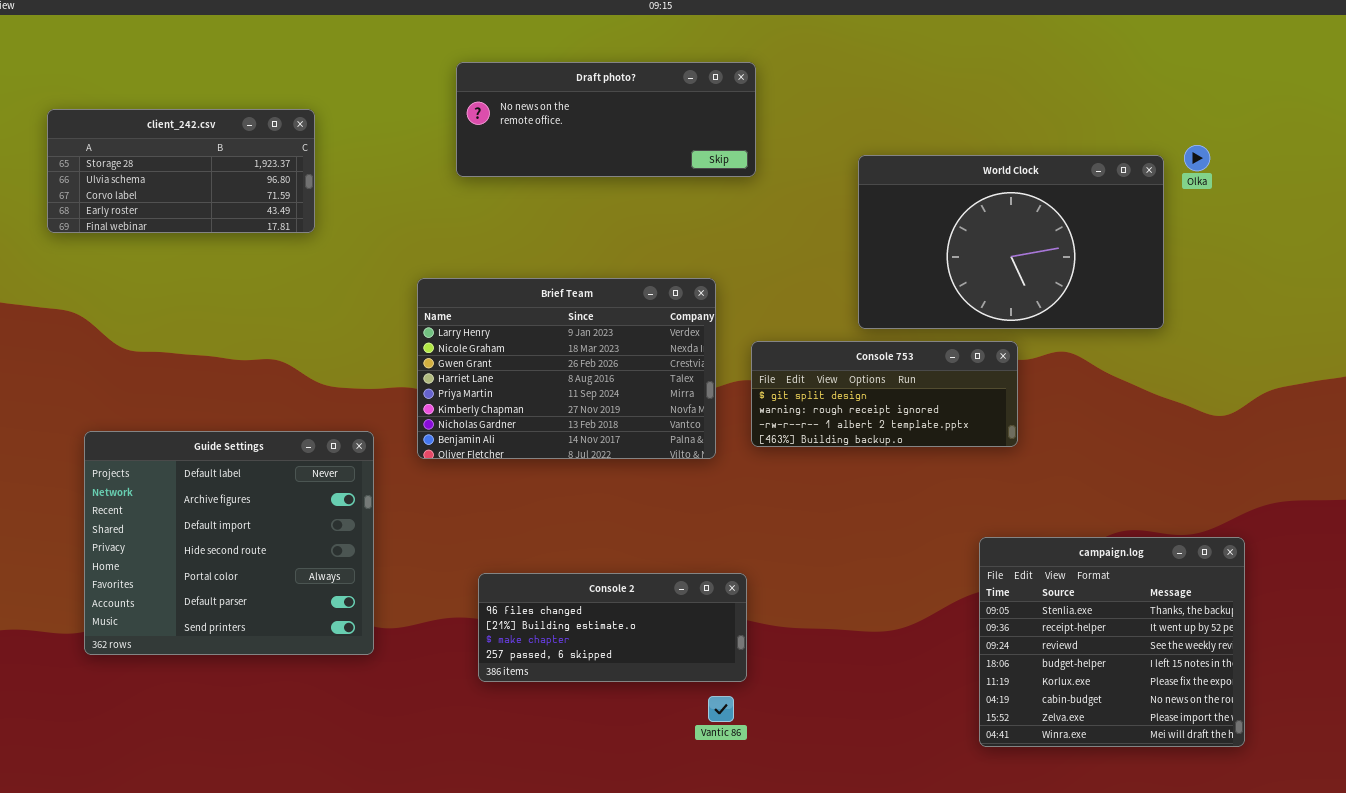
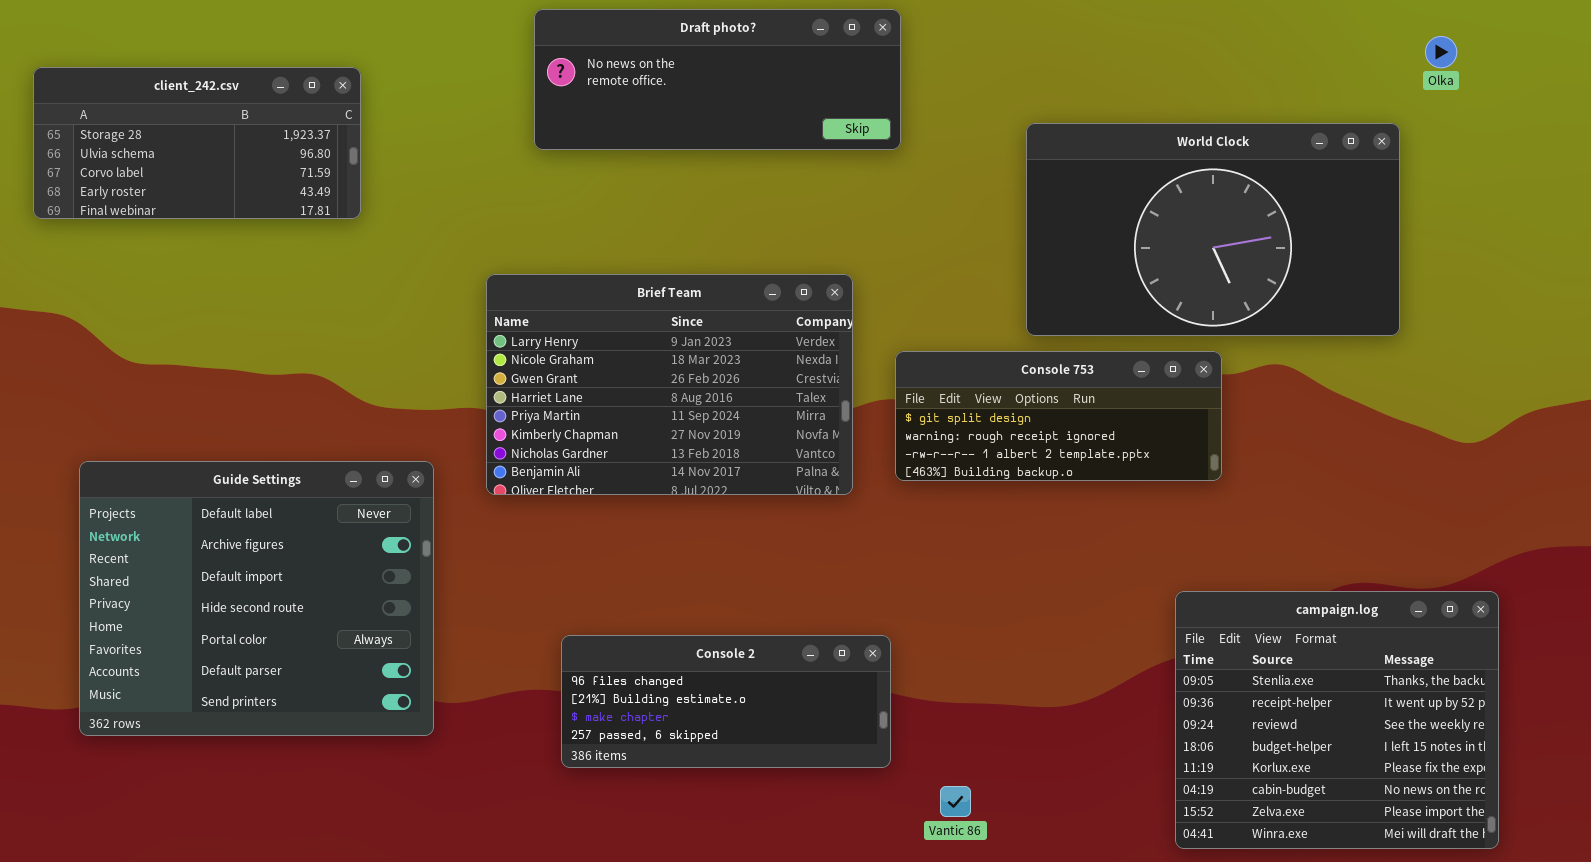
Olka: [1184,145,1210,171] -> [1425,36,1457,68], moved
Vantic 86: [708,696,734,722] -> [940,786,971,817], moved

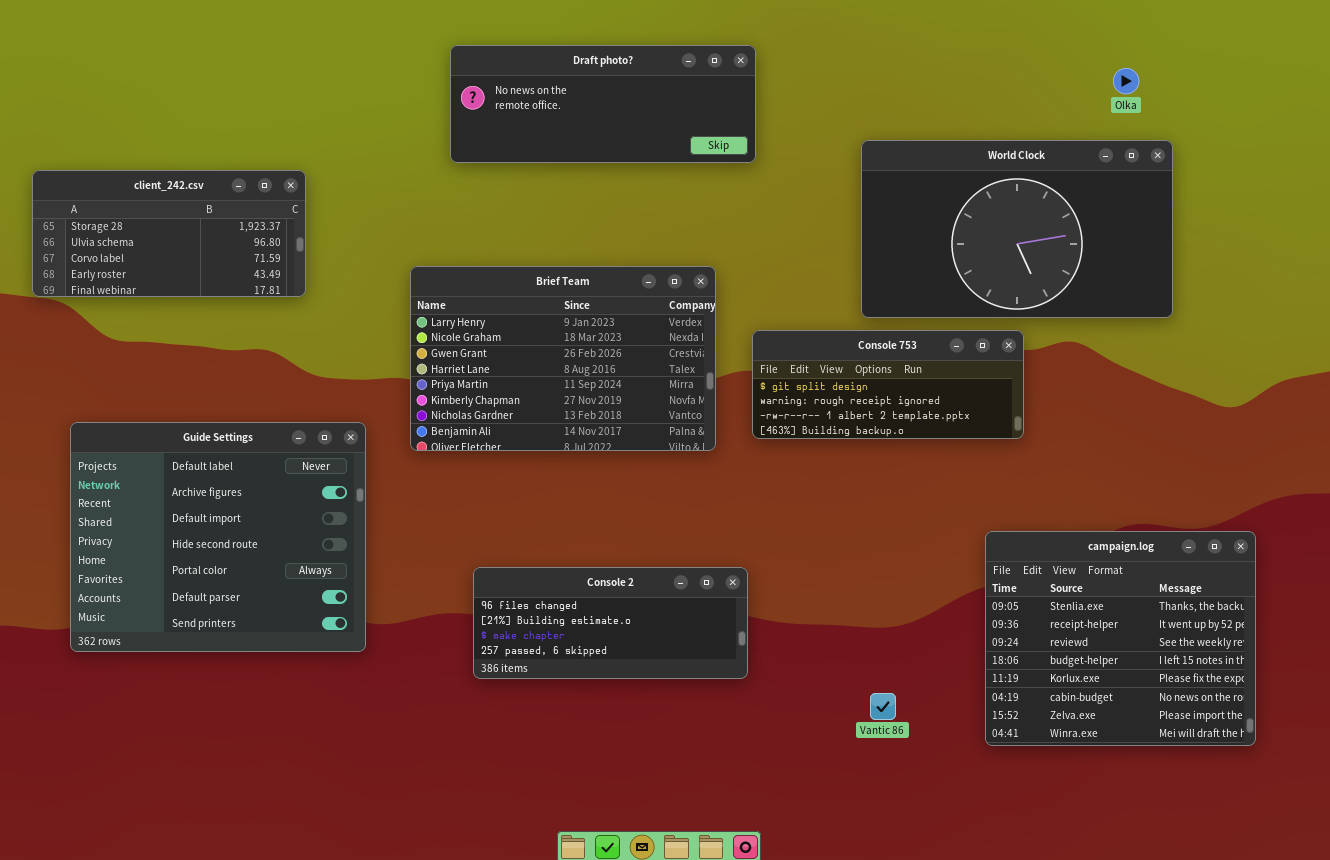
Olka: [1425,36,1457,68] -> [1113,68,1139,94], moved
client_242.csv: [33,67,361,219] -> [32,170,306,297], moved
Vantic 86: [940,786,971,817] -> [870,693,896,720], moved

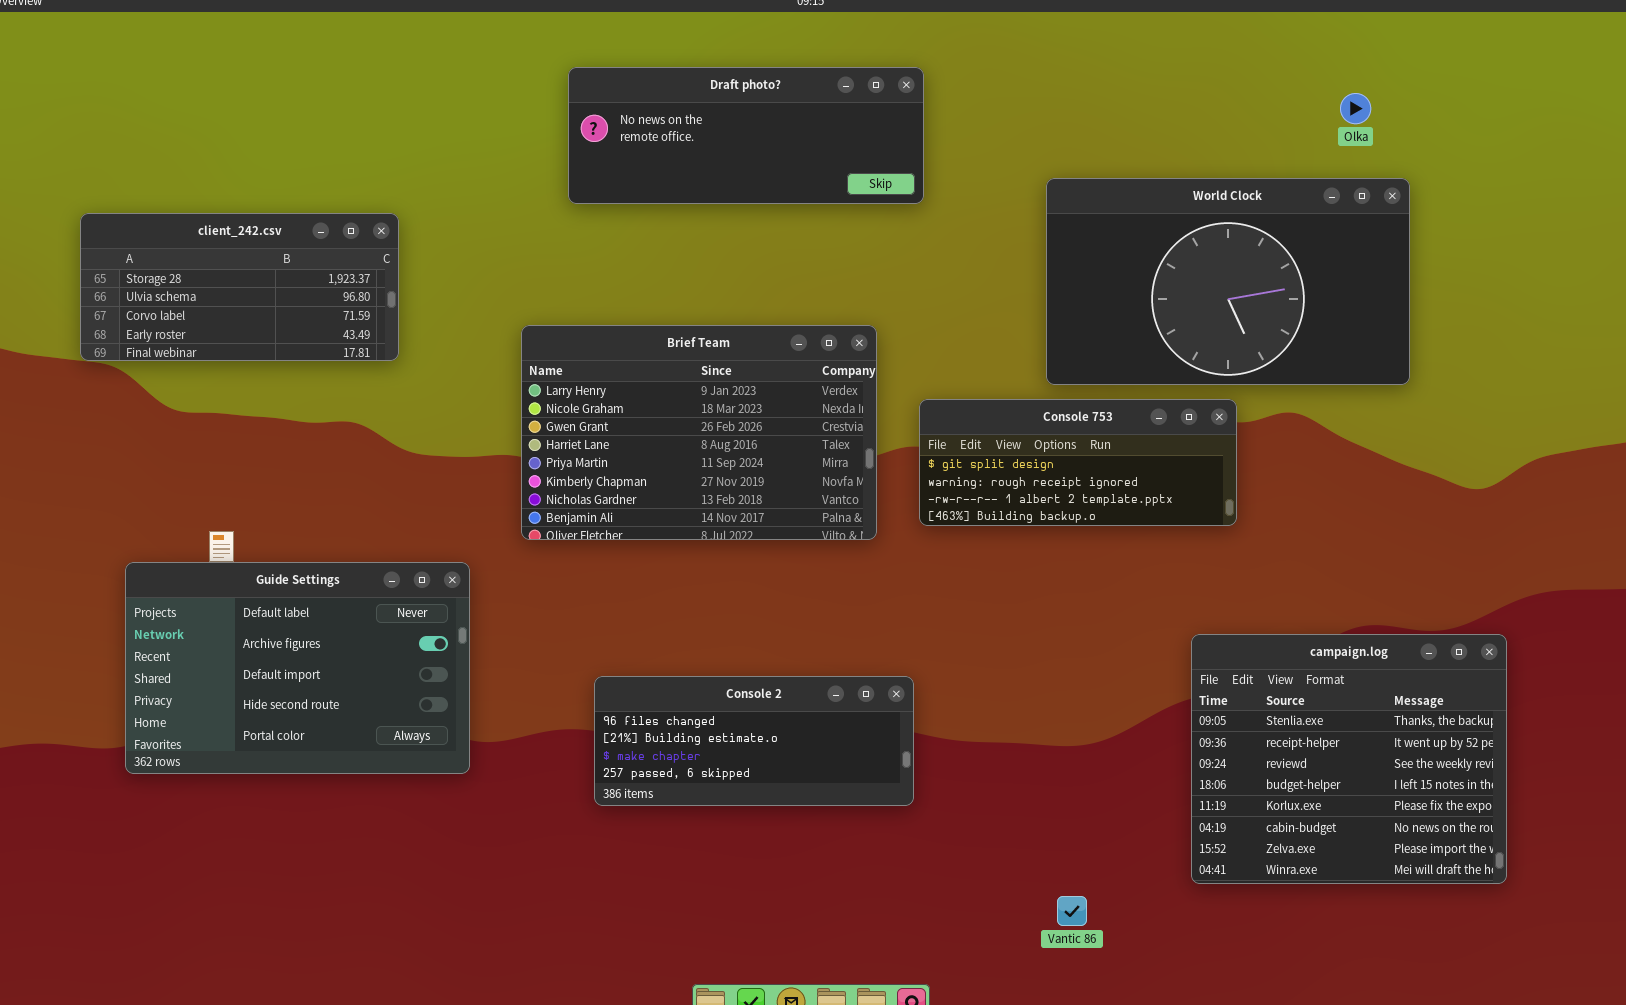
Guide Settings: [70,422,366,652] -> [125,562,470,774], resized
Vantic 86: [870,693,896,720] -> [1057,896,1087,926], moved

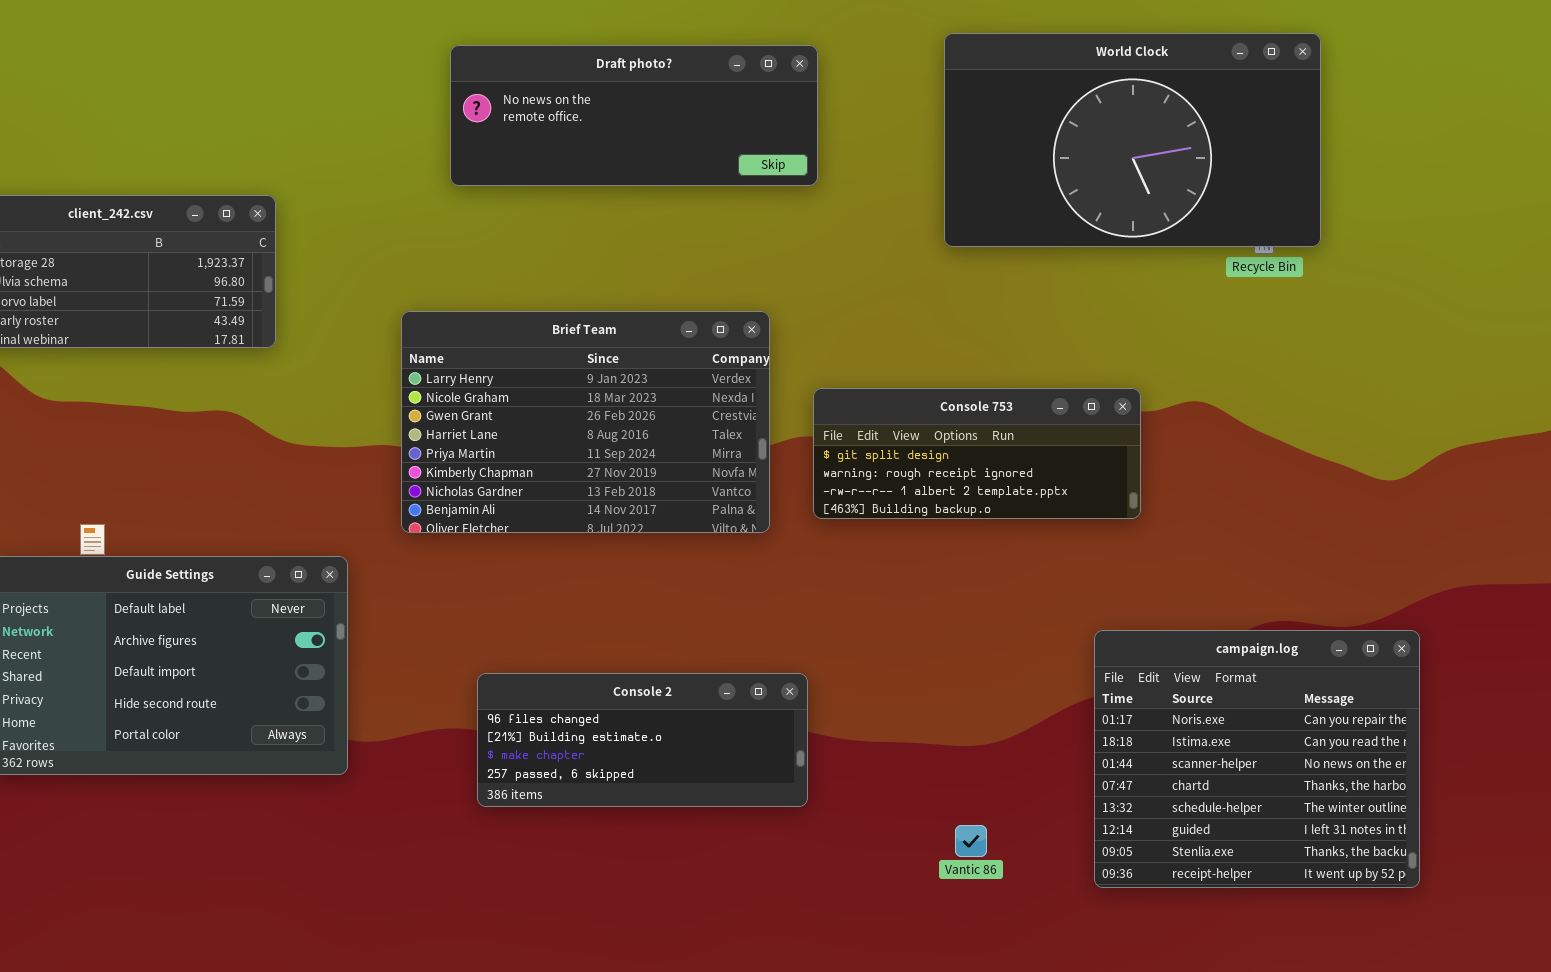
World Clock: [1046,178,1410,385] -> [944,33,1321,247], moved
campaign.log: [1191,634,1507,884] -> [1094,630,1420,888], scrolled up 6 rows
Vantic 86: [1057,896,1087,926] -> [955,825,987,857], moved

